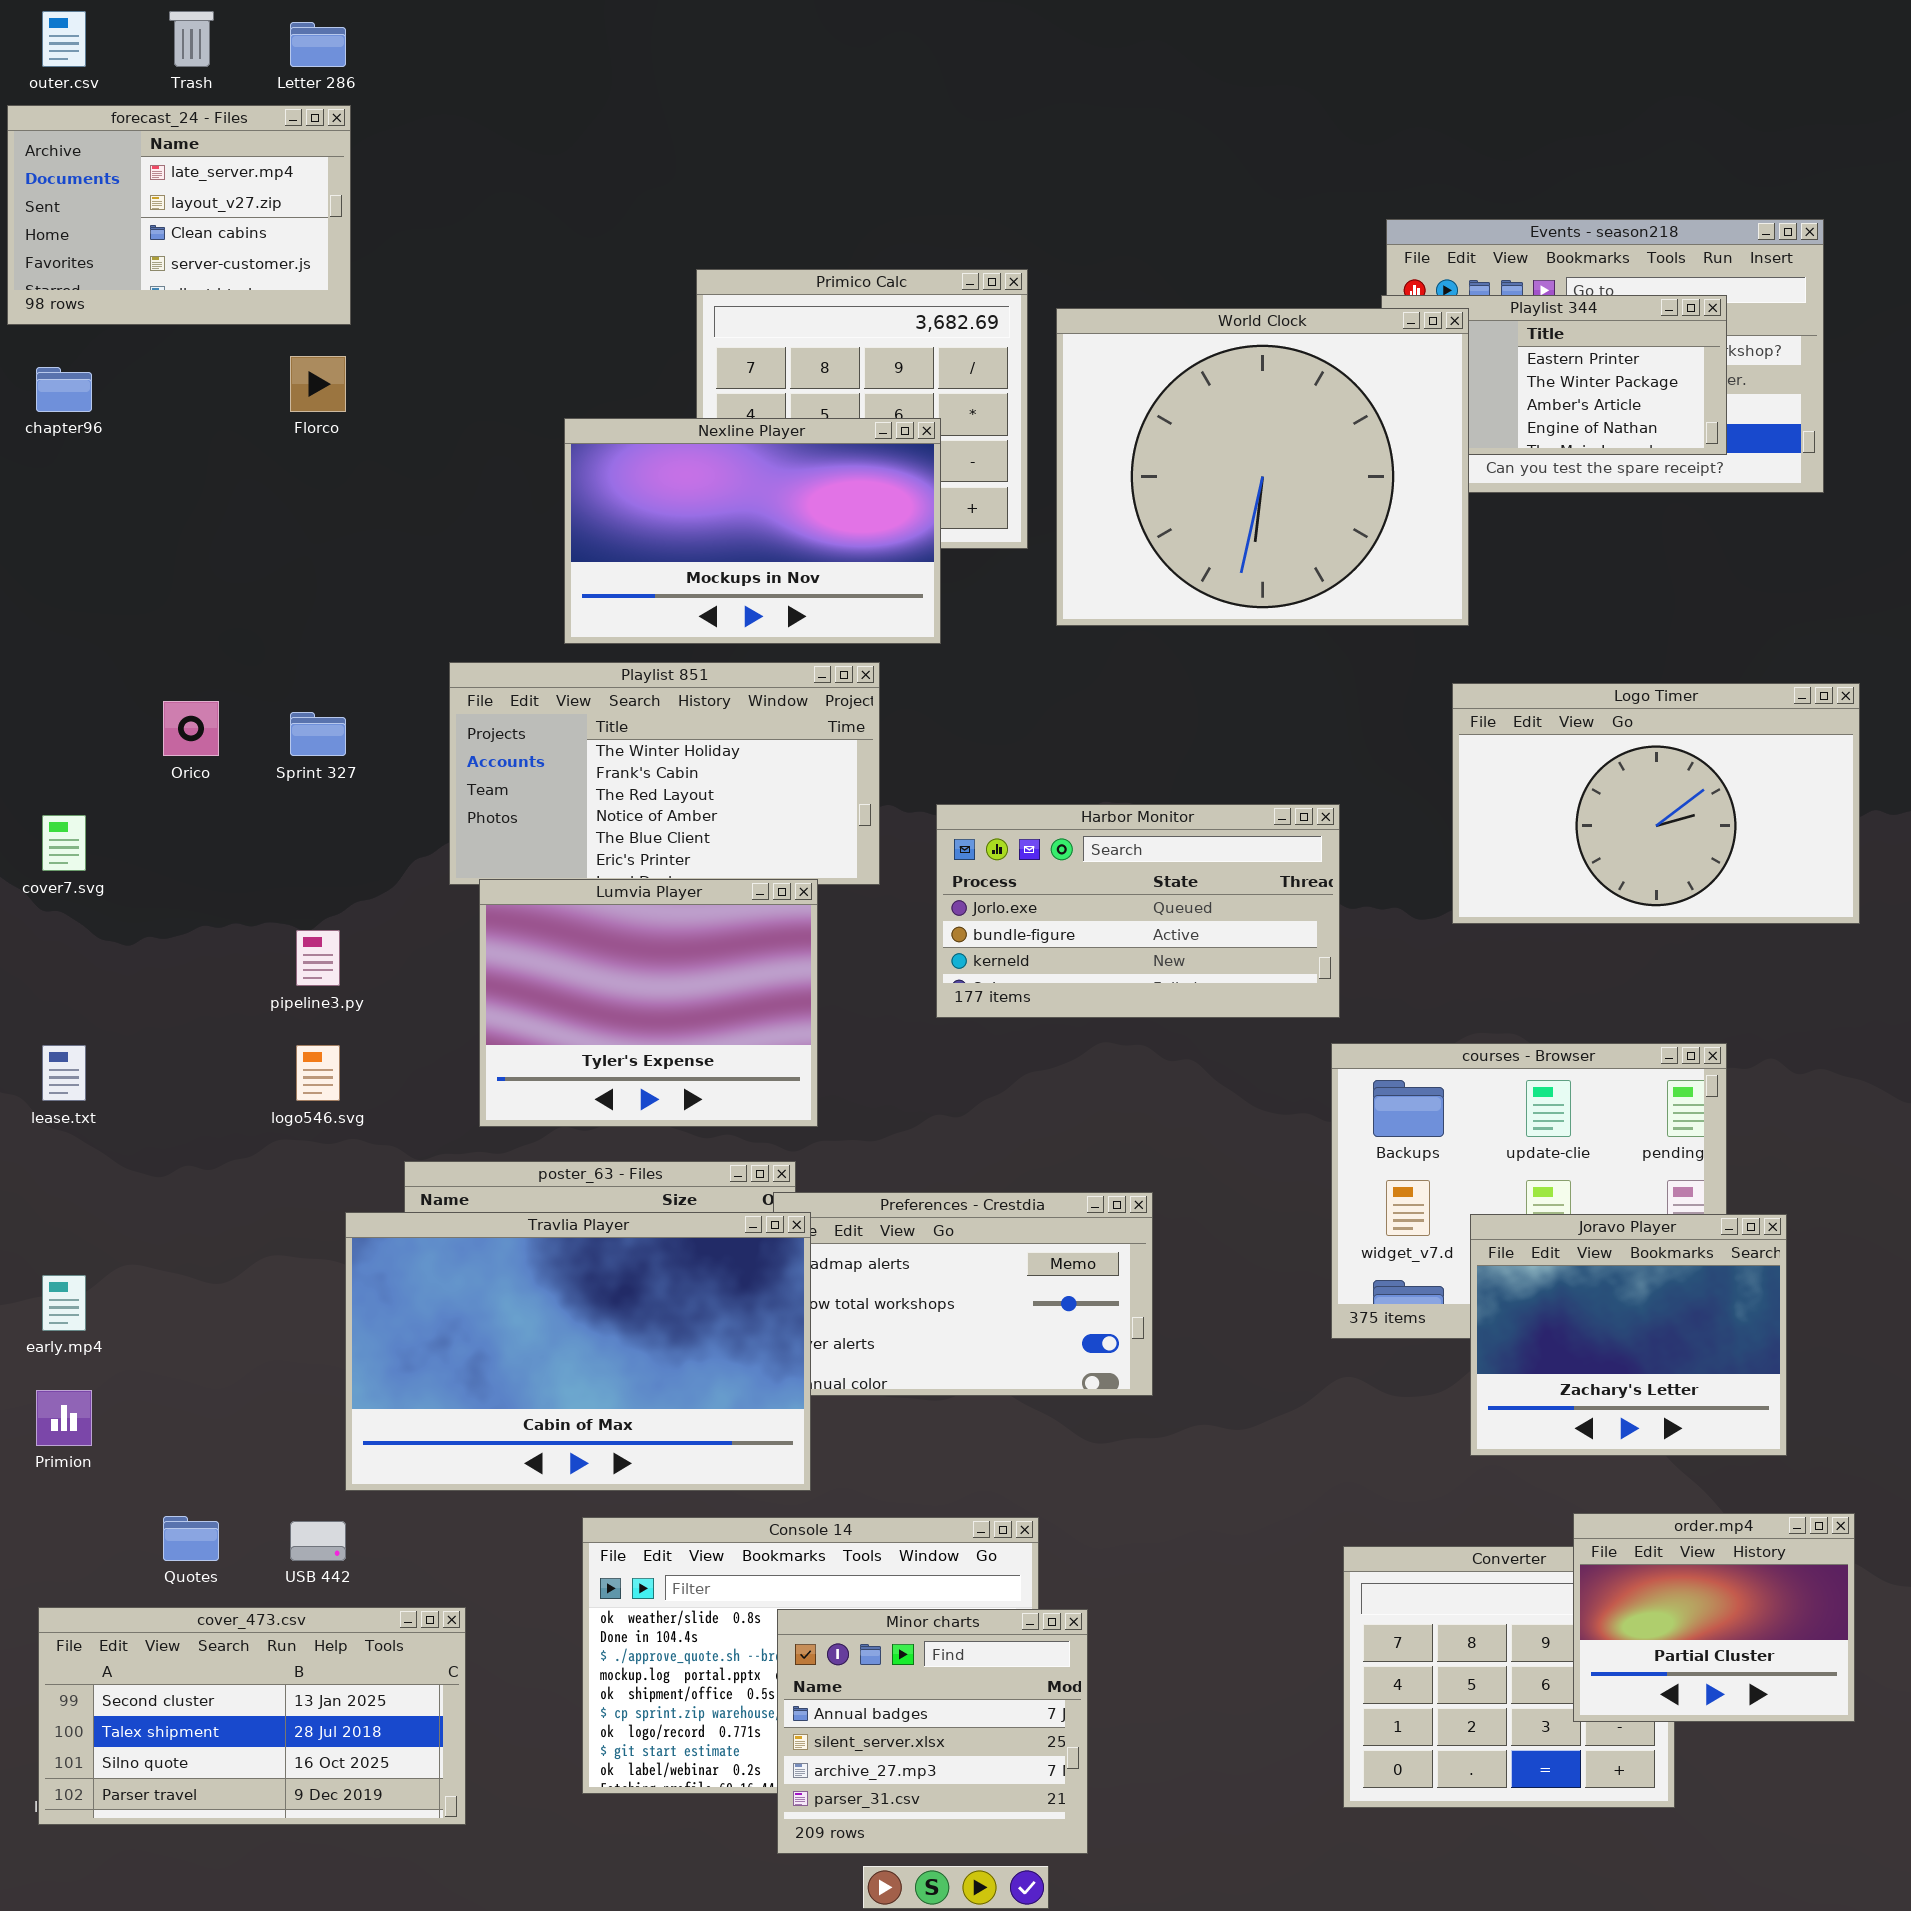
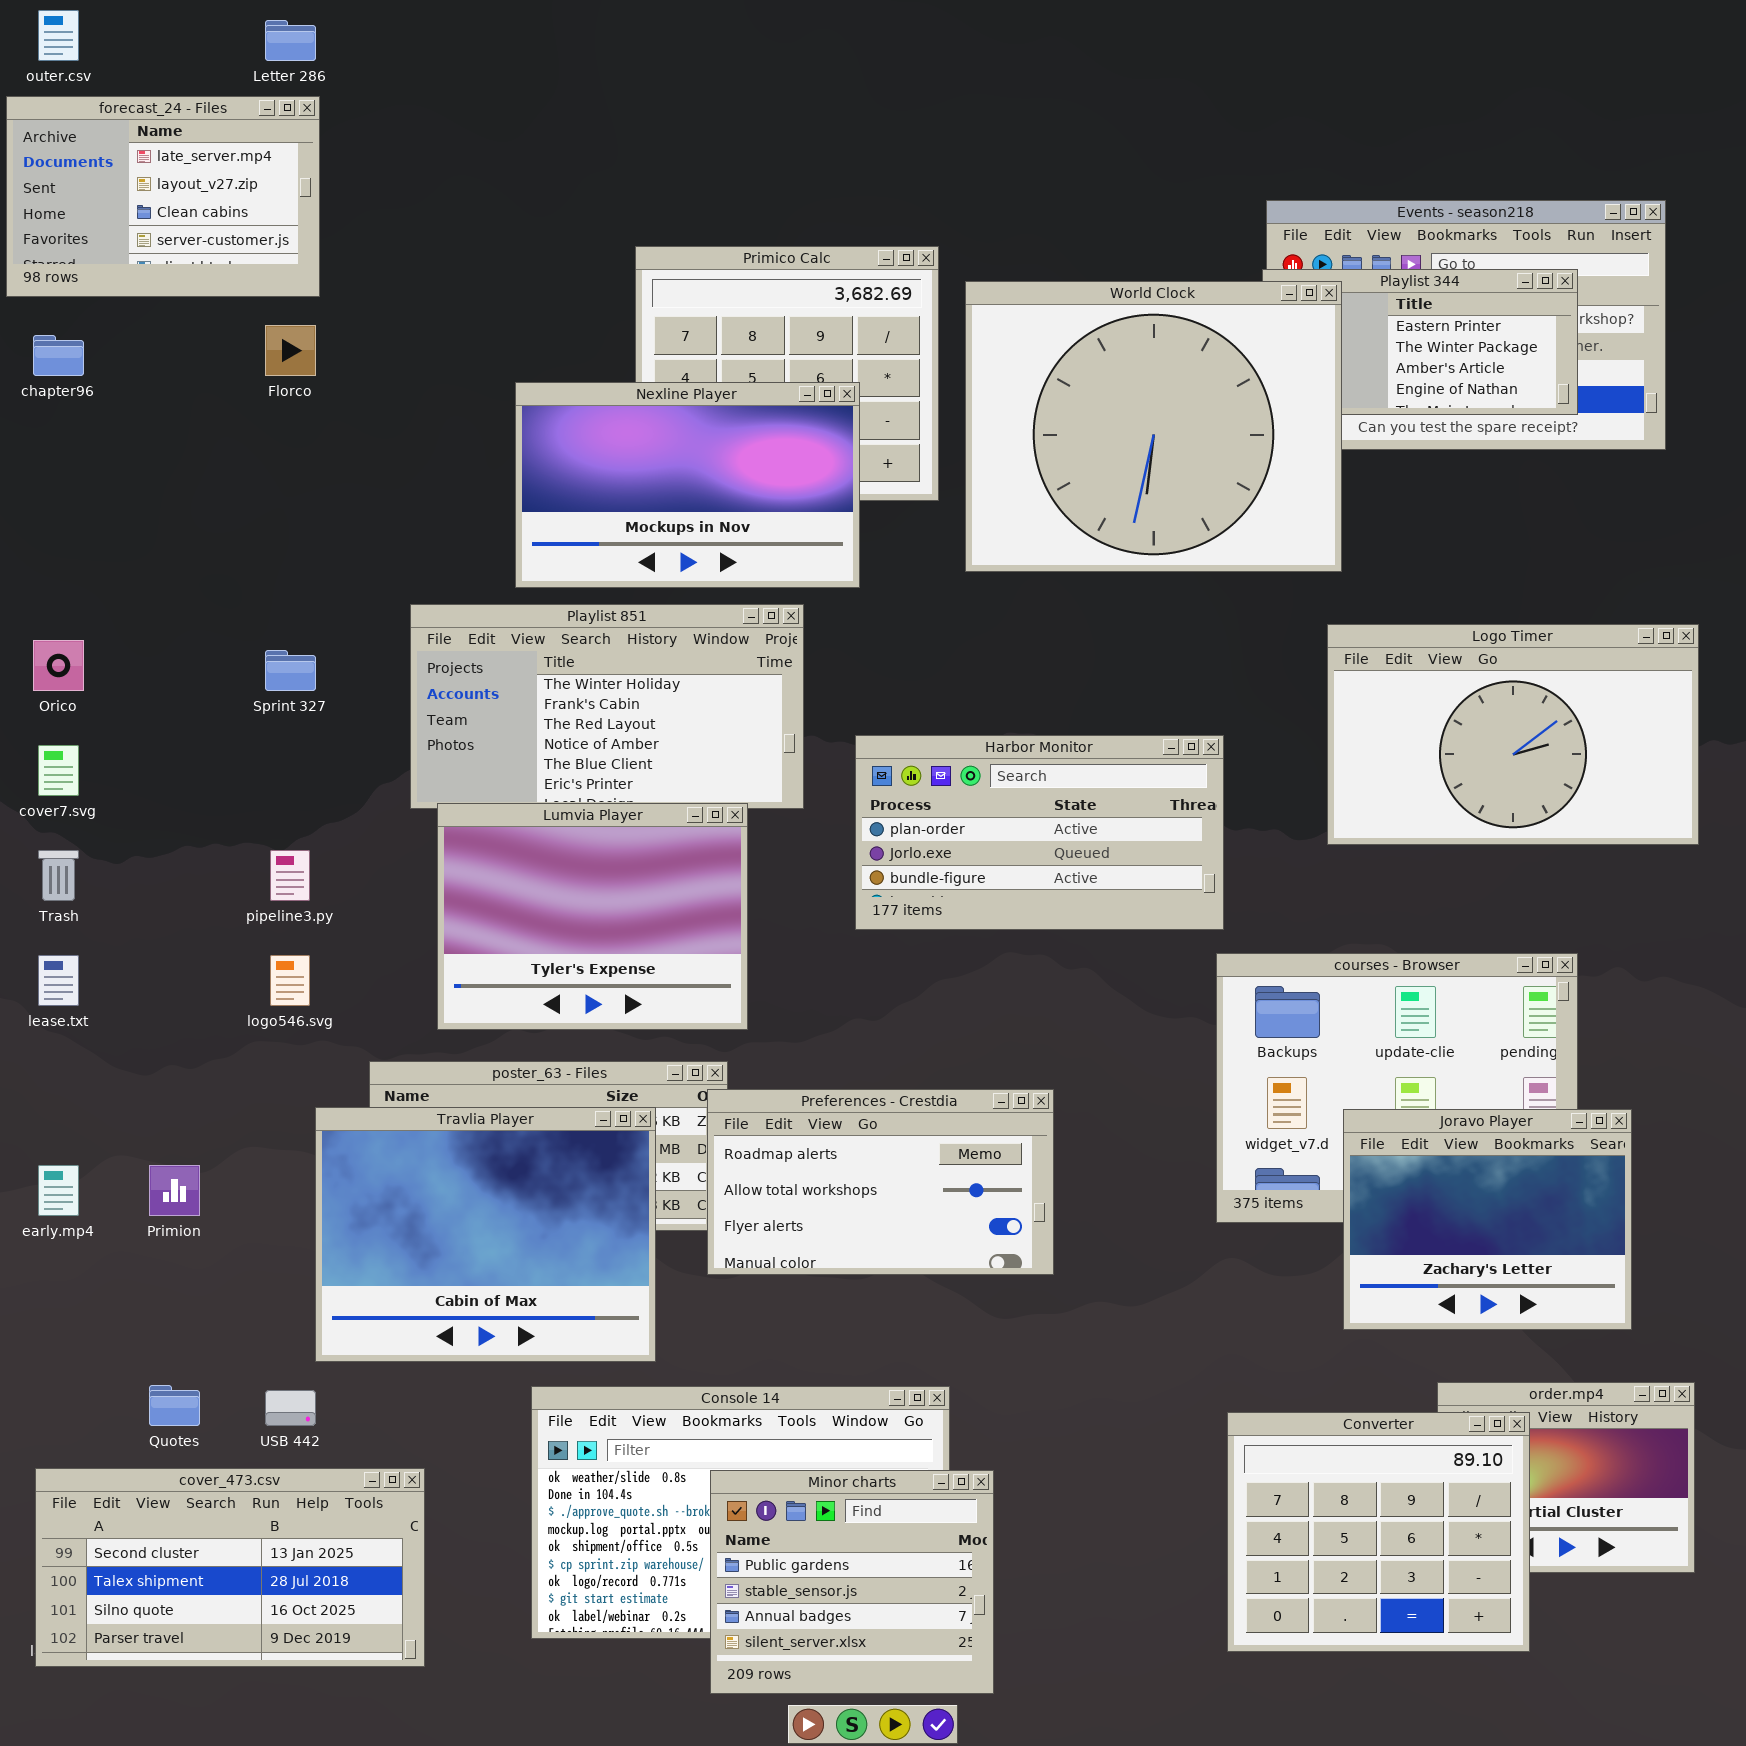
Trash: [169,11,214,67] -> [38,850,79,901], moved
Orico: [163,701,219,756] -> [33,640,84,691], moved
Harbor Monitor: [936,804,1340,1018] -> [855,735,1224,930], scrolled up 1 row
Travlia Player: [345,1212,811,1491] -> [315,1107,656,1362], resized
Primion: [36,1390,92,1446] -> [149,1165,200,1216], moved
Converter: [1343,1546,1675,1808] -> [1227,1412,1530,1652], raised
Minor charts: [777,1609,1088,1854] -> [710,1470,994,1694], scrolled up 2 rows

